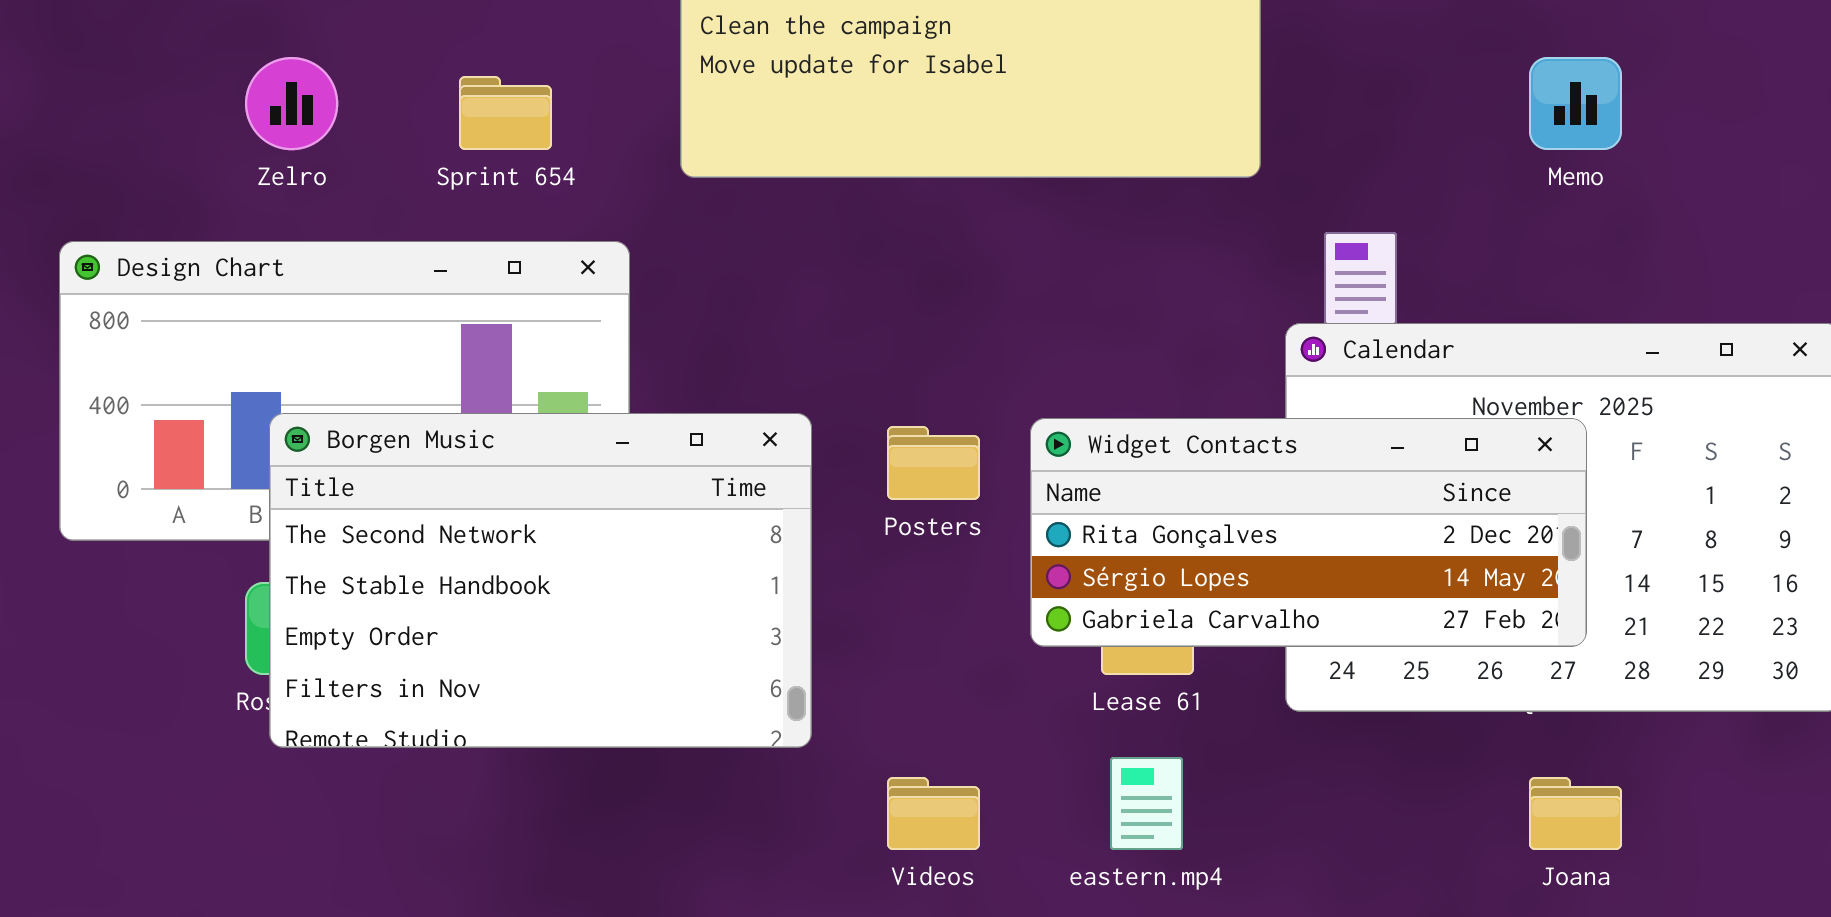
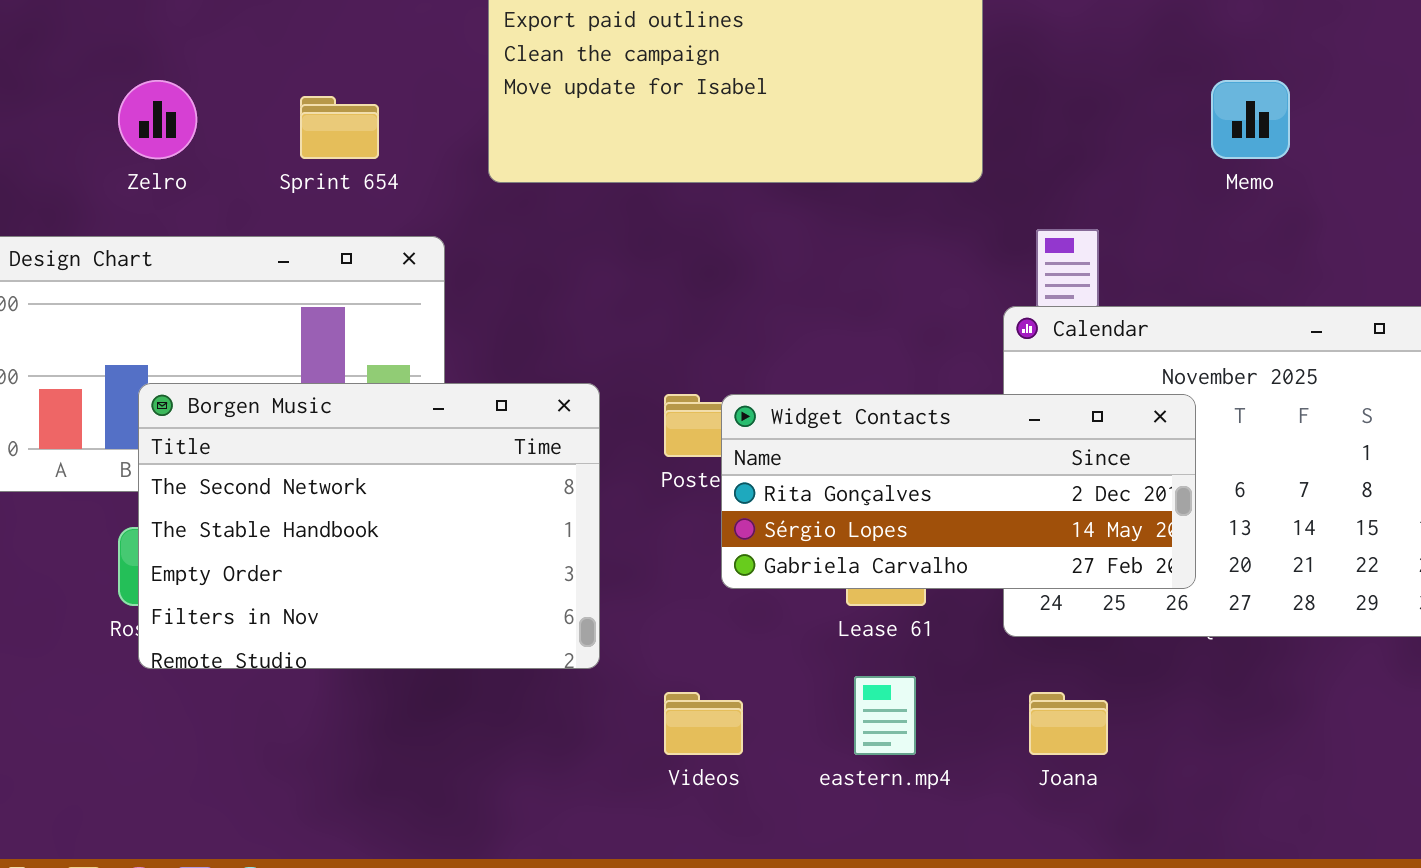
Widget Contacts: [1030,418,1587,647] -> [721,394,1196,589], moved
Joana: [1529,777,1622,850] -> [1029,692,1108,755], moved

